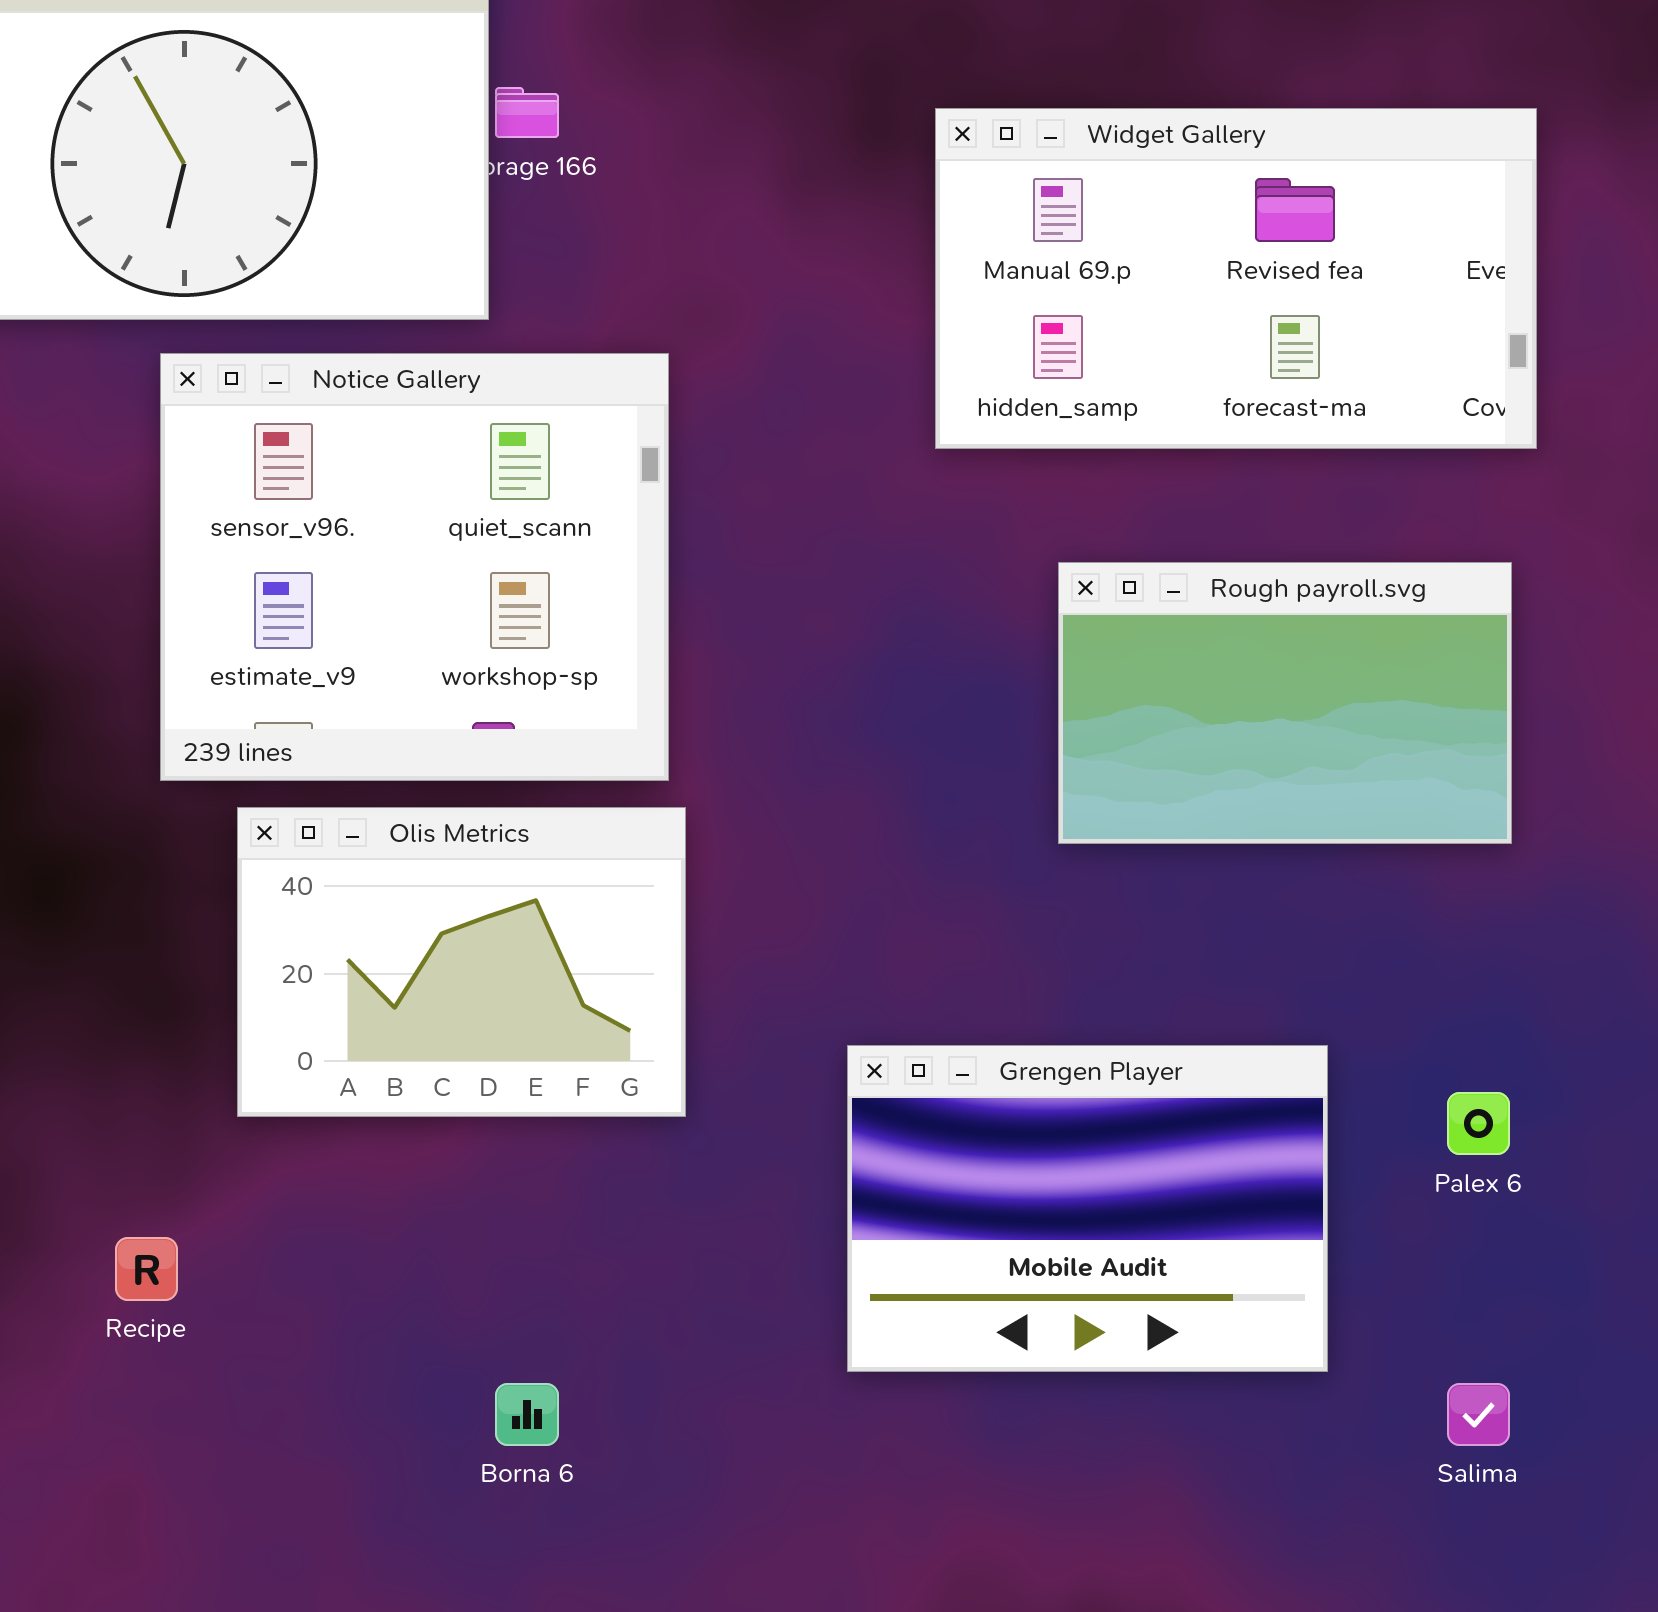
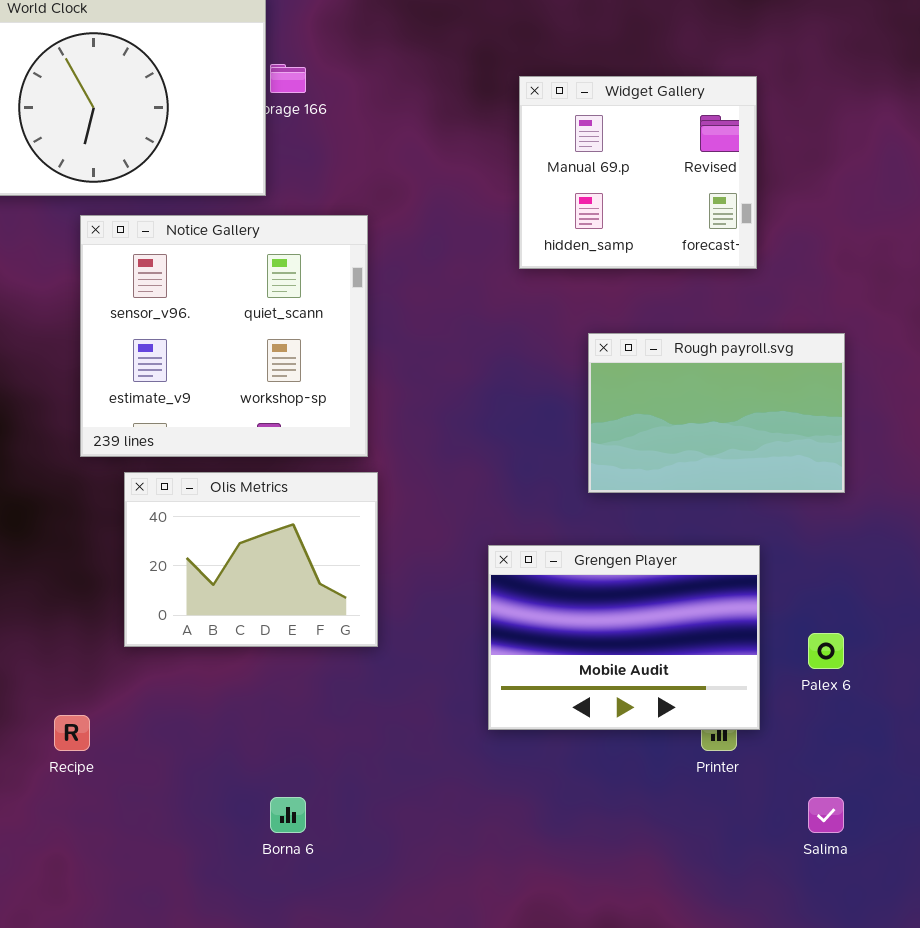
Widget Gallery: [935,108,1537,449] -> [519,76,757,269], resized
Grengen Player: [847,1045,1328,1372] -> [488,545,760,730], moved

